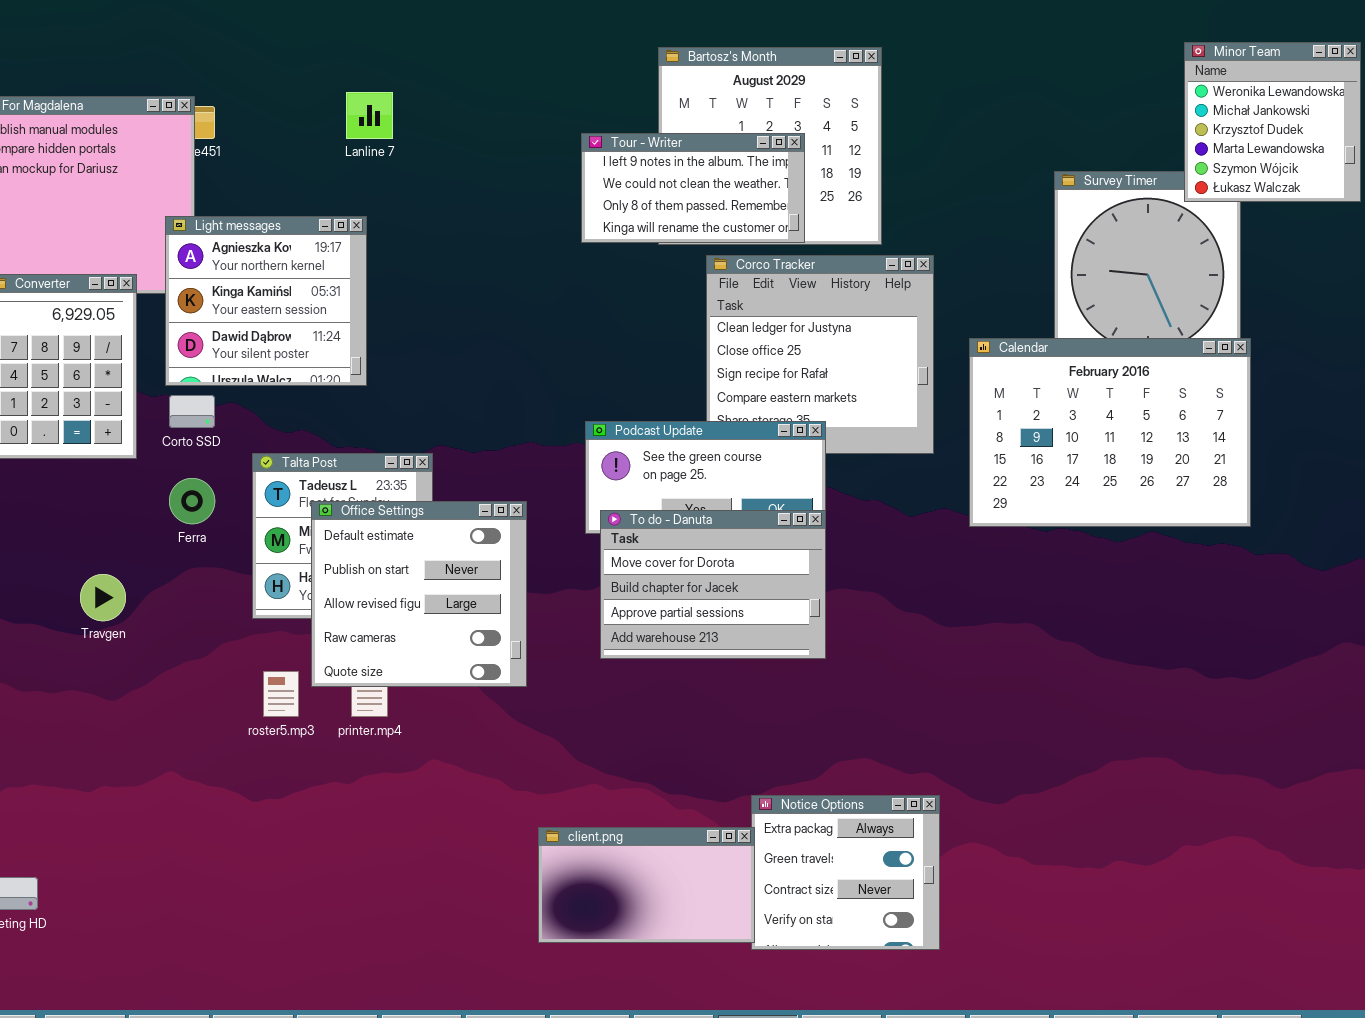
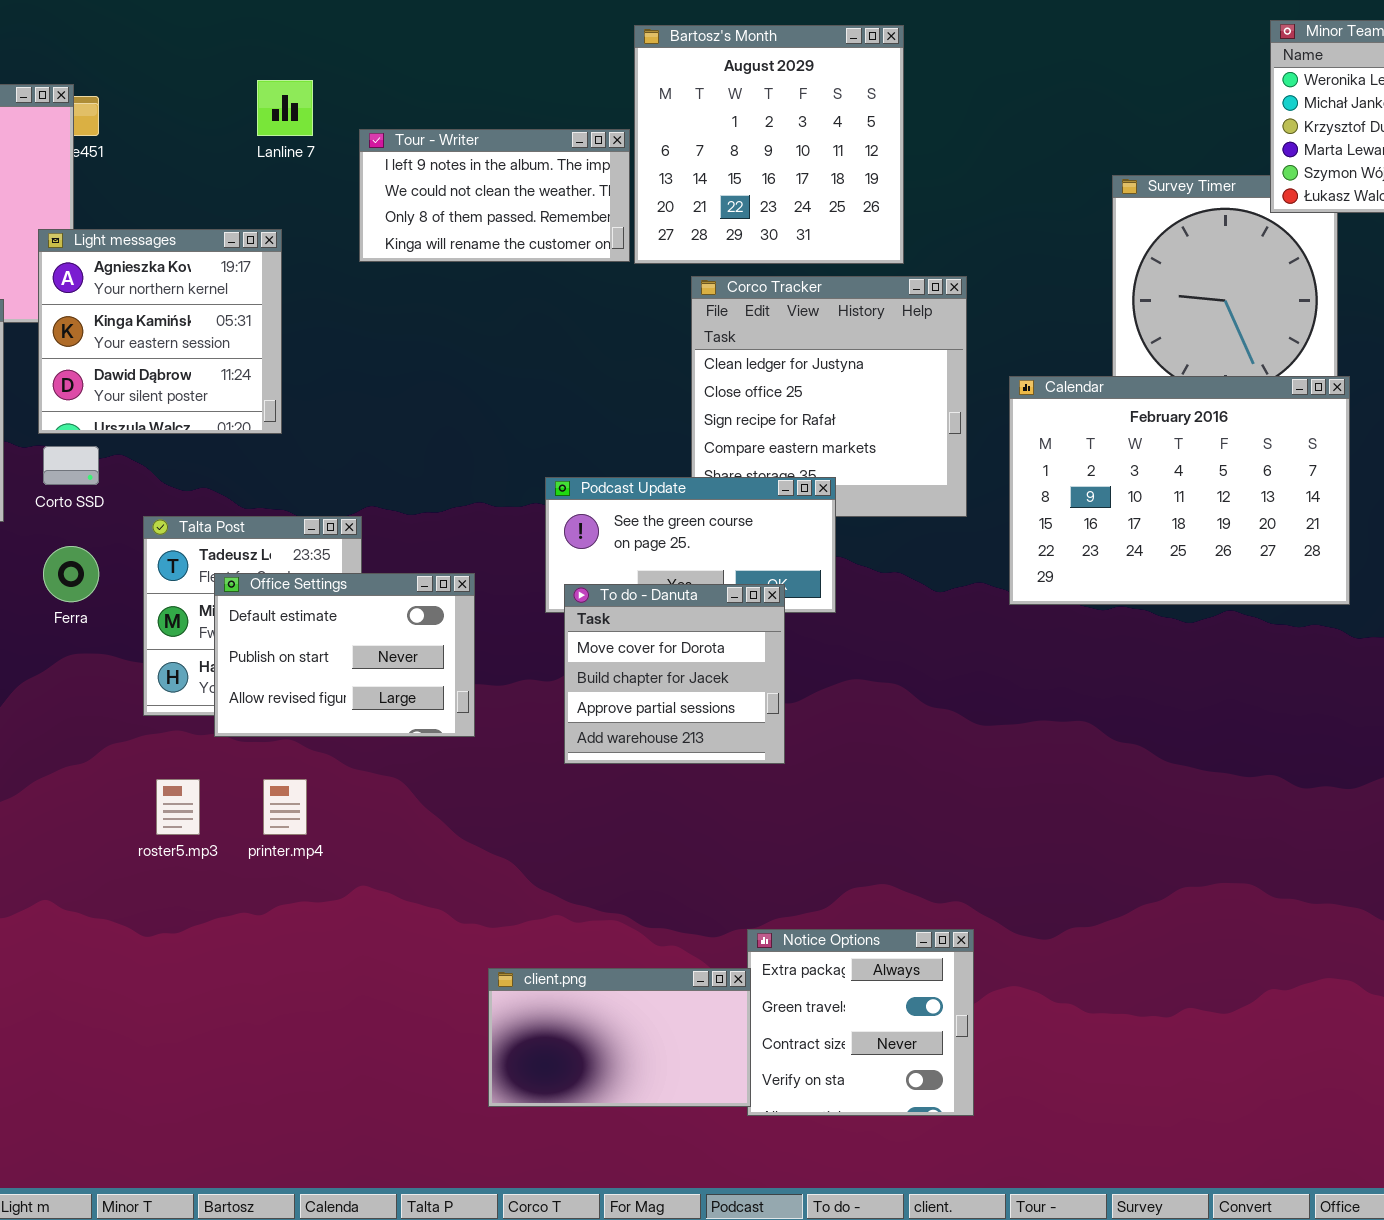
Tour - Writer: [581,133,805,243] -> [359,129,630,262], moved
Office Settings: [311,501,527,687] -> [214,573,475,737], resized
To do - Danuta: [600,510,826,659] -> [564,584,785,764], resized

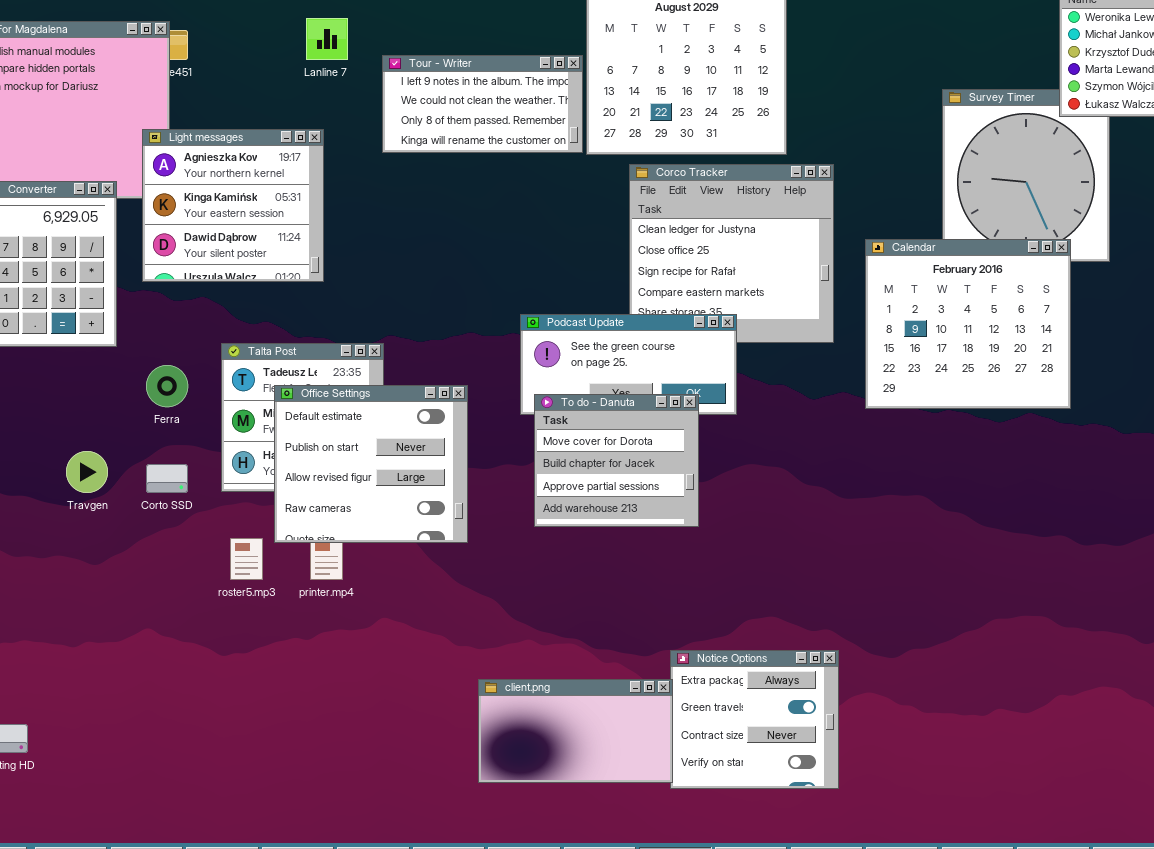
Calendar: [1009,376,1350,605] -> [865,239,1071,409], resized
Corto SSD: [43,446,99,485] -> [146,464,188,493], moved
Office Settings: [214,573,475,737] -> [274,385,468,543], resized

